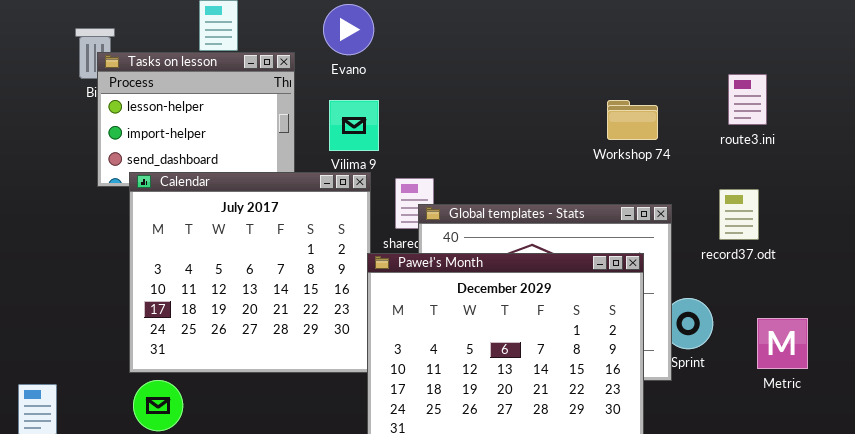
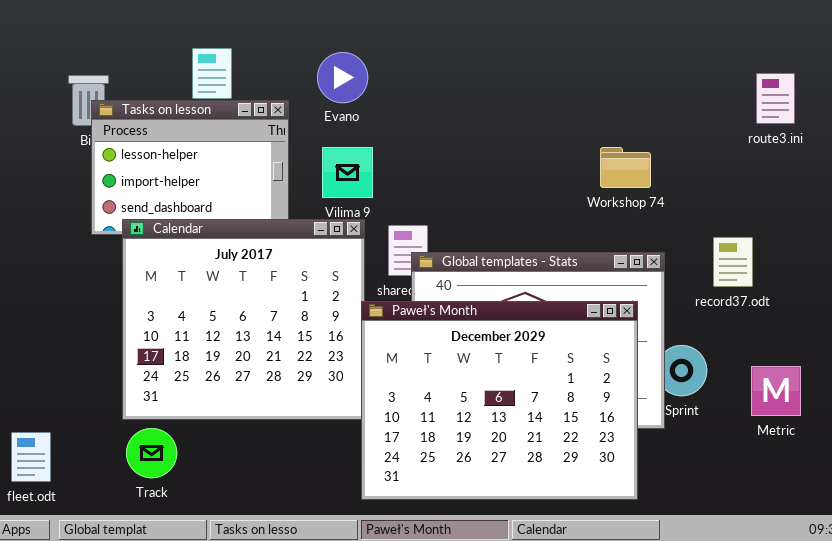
route3.ini: [728,74,767,125] -> [756,73,795,124], moved

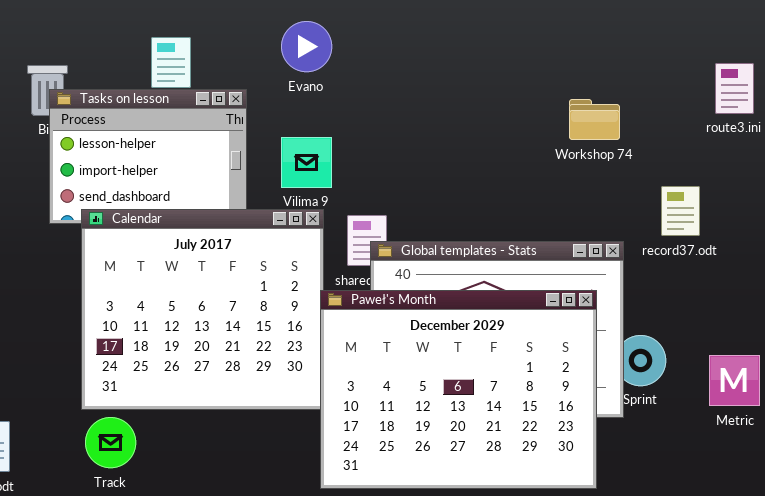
Evano: [317,52,368,103] -> [281,21,332,72], moved
Workshop 74: [600,147,651,188] -> [569,99,620,140], moved
record37.odt: [713,237,753,287] -> [661,186,700,236], moved

